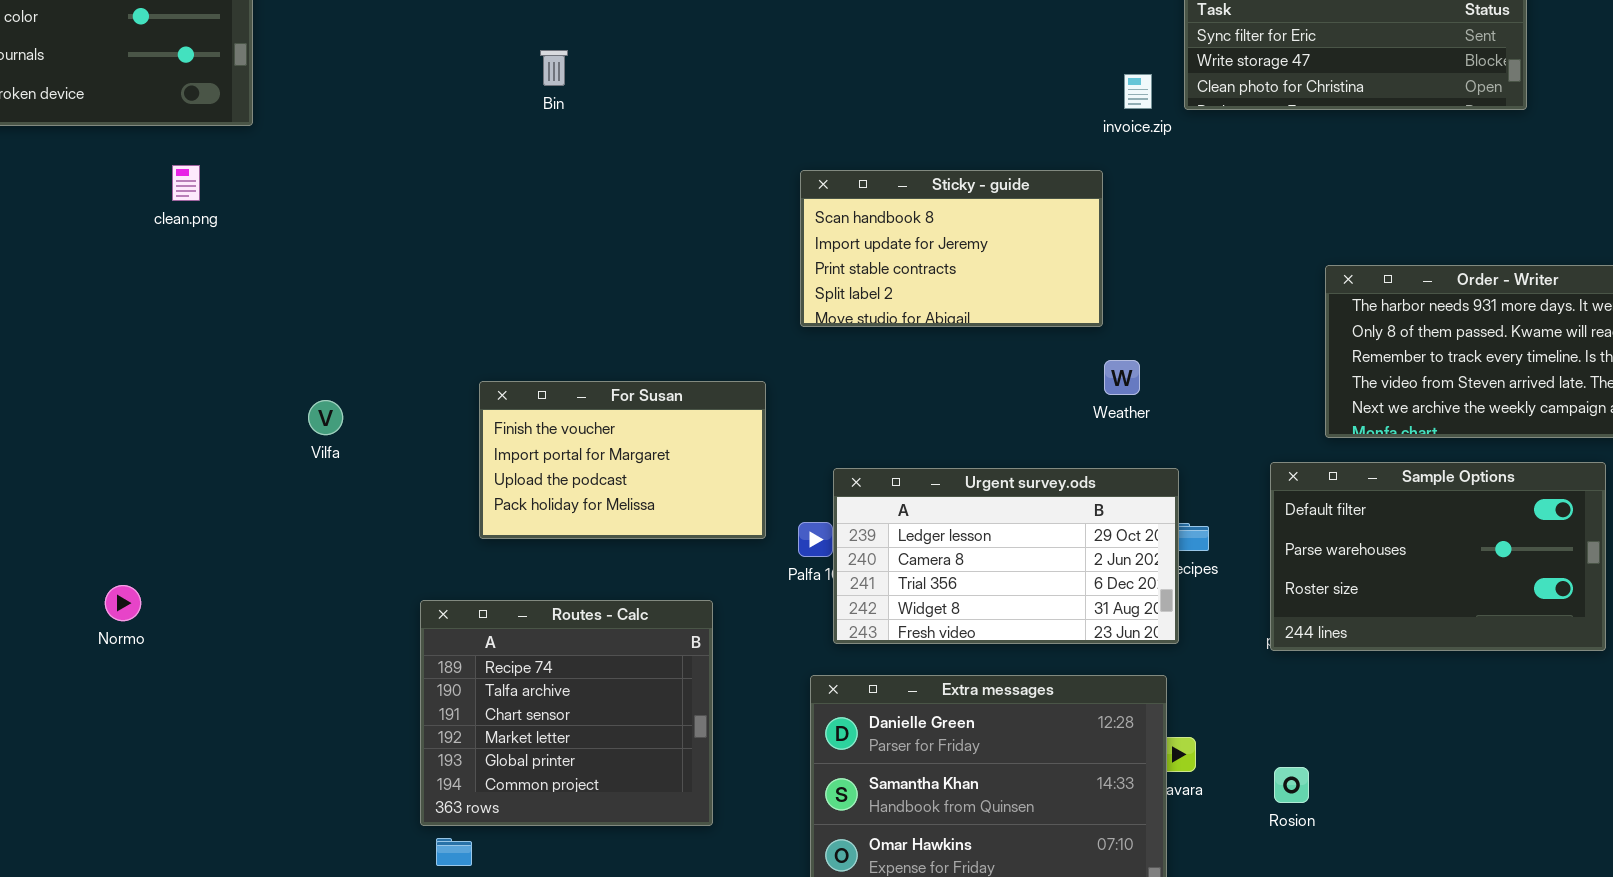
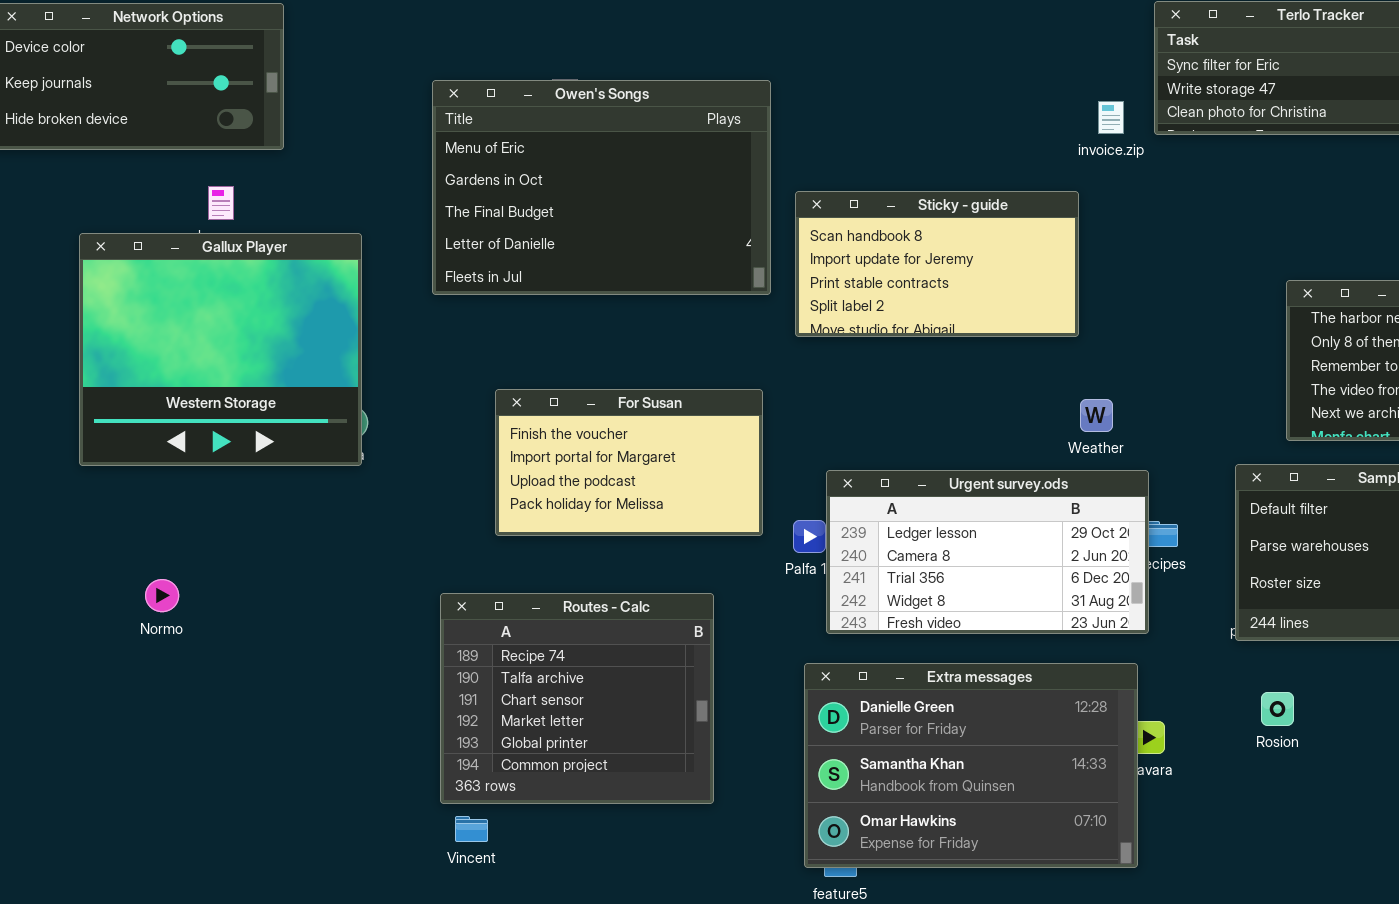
Owen's Songs: none -> [432,80,771,295], opened
Gallux Player: none -> [79,233,362,466], opened
Weather: [1104,360,1140,395] -> [1080,399,1113,432], moved
Rosion: [1274,767,1309,803] -> [1261,692,1294,726], moved

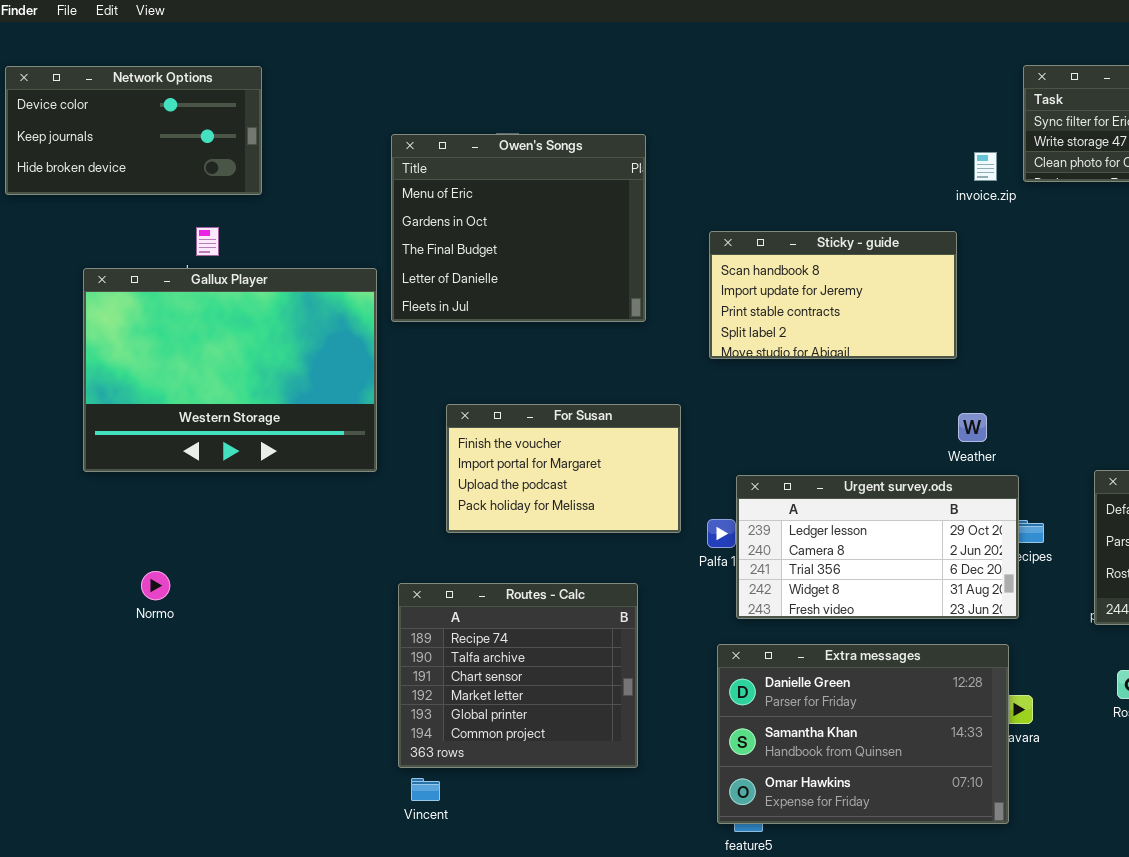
Owen's Songs: [432,80,771,295] -> [391,134,646,322], resized
Gallux Player: [79,233,362,466] -> [83,268,377,472], resized

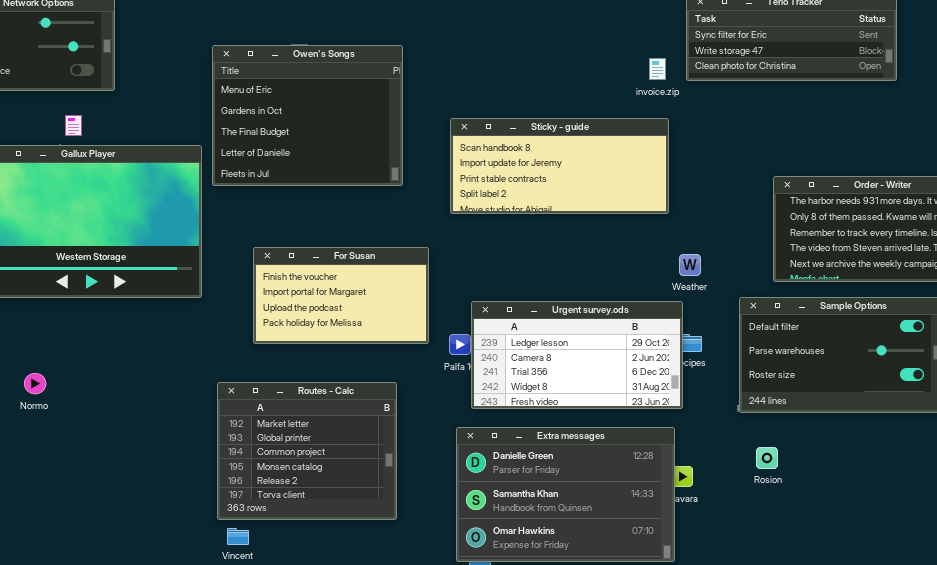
Sticky - guide: [709,231,957,359] -> [450,118,669,214], resized
Weather: [958,413,987,442] -> [679,254,701,276], moved
Routes - Calc: [398,583,638,768] -> [217,382,397,520], scrolled down 3 rows

